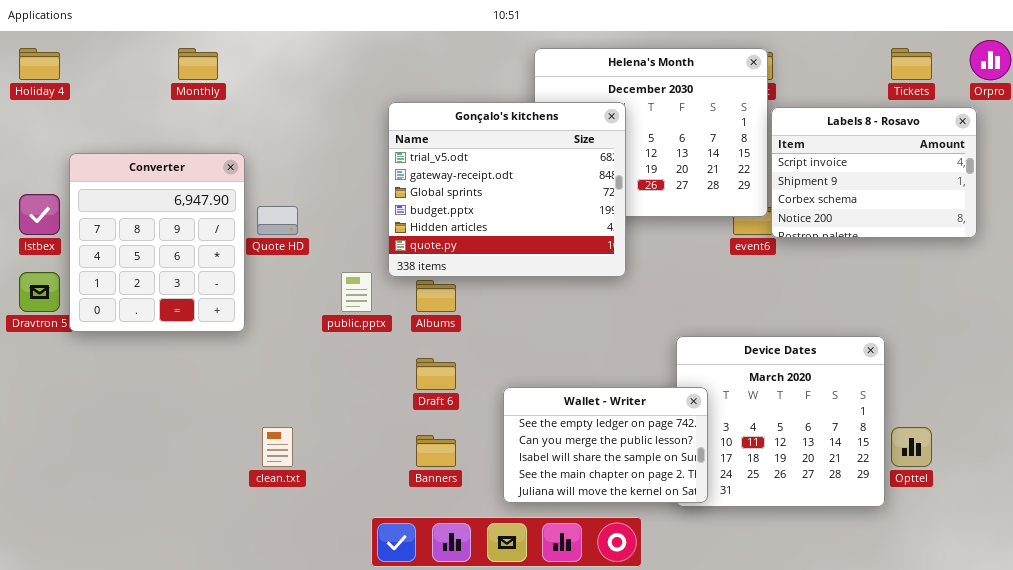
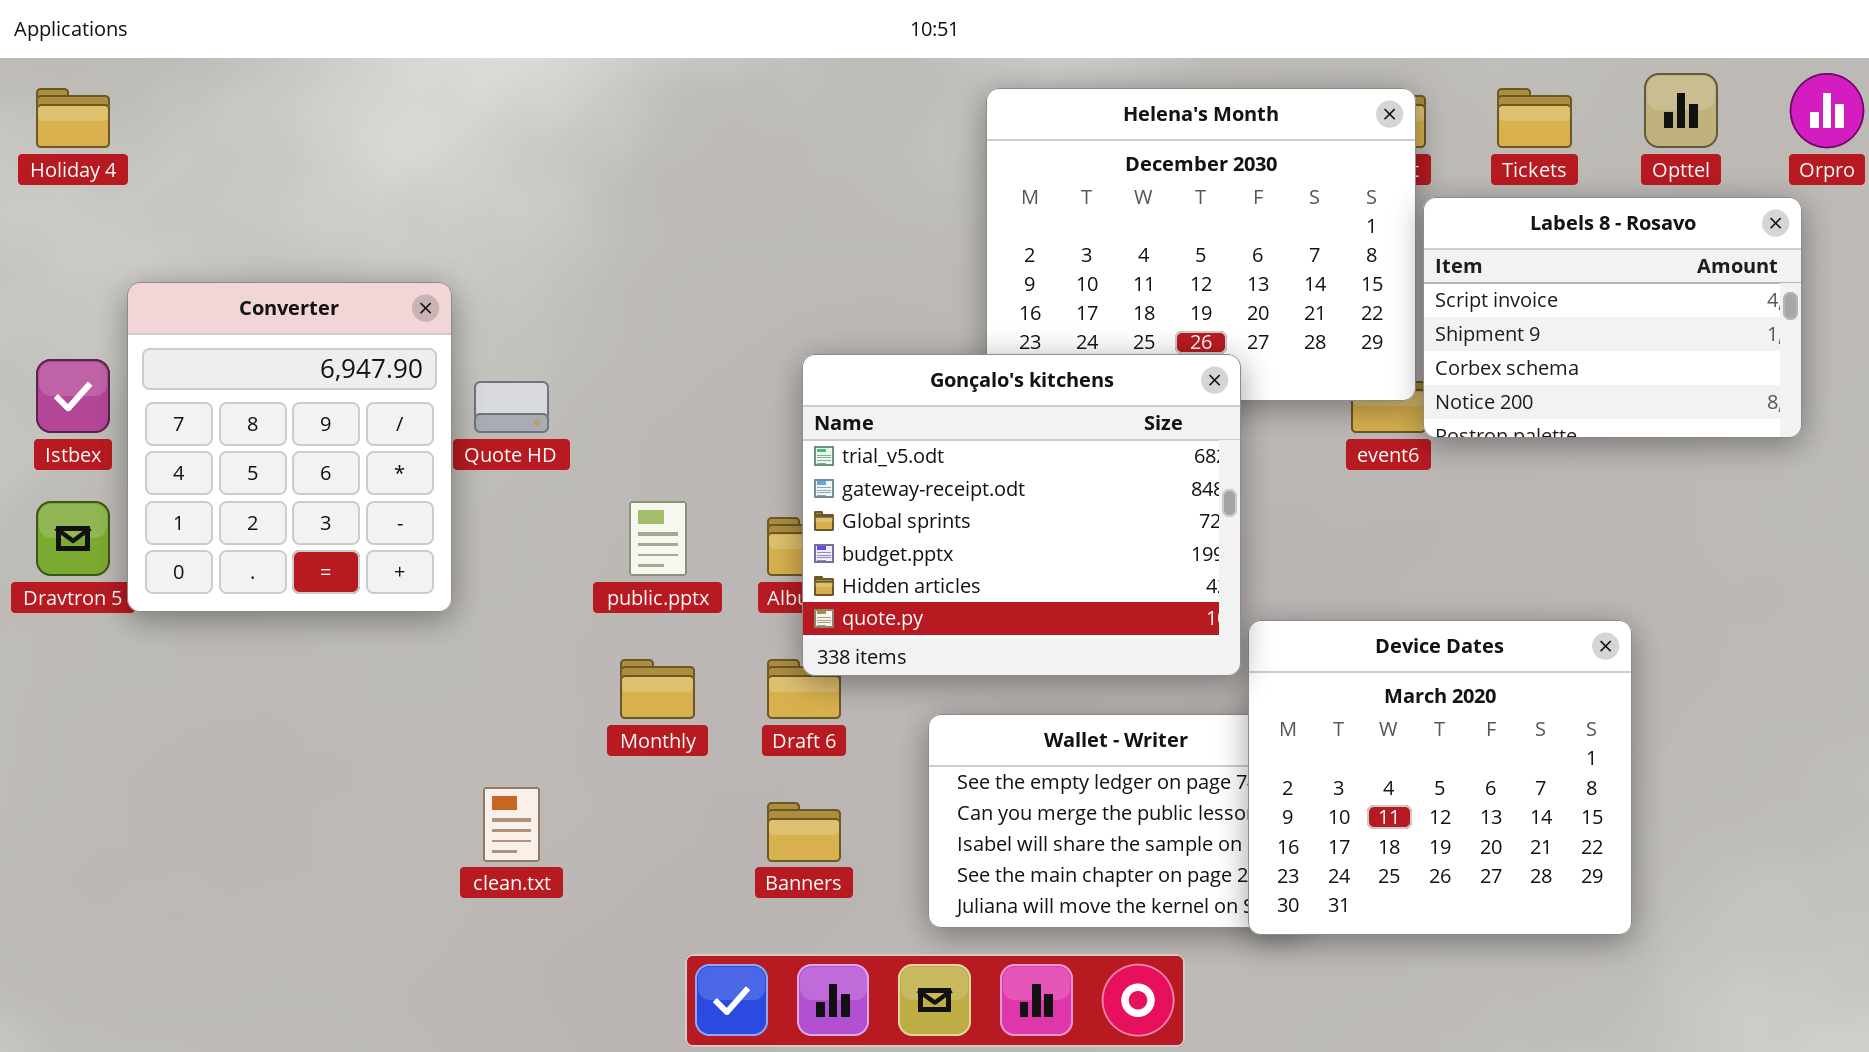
Monthly: [178,48,218,80] -> [620,659,695,719], moved
Tickets: [891,48,932,80] -> [1497,88,1572,148], moved
Gonçalo's kitchens: [388,102,626,277] -> [802,354,1241,676], moved
Device Dates: [676,336,885,507] -> [1248,620,1632,935], raised
Opttel: [891,427,932,467] -> [1644,73,1718,148], moved

